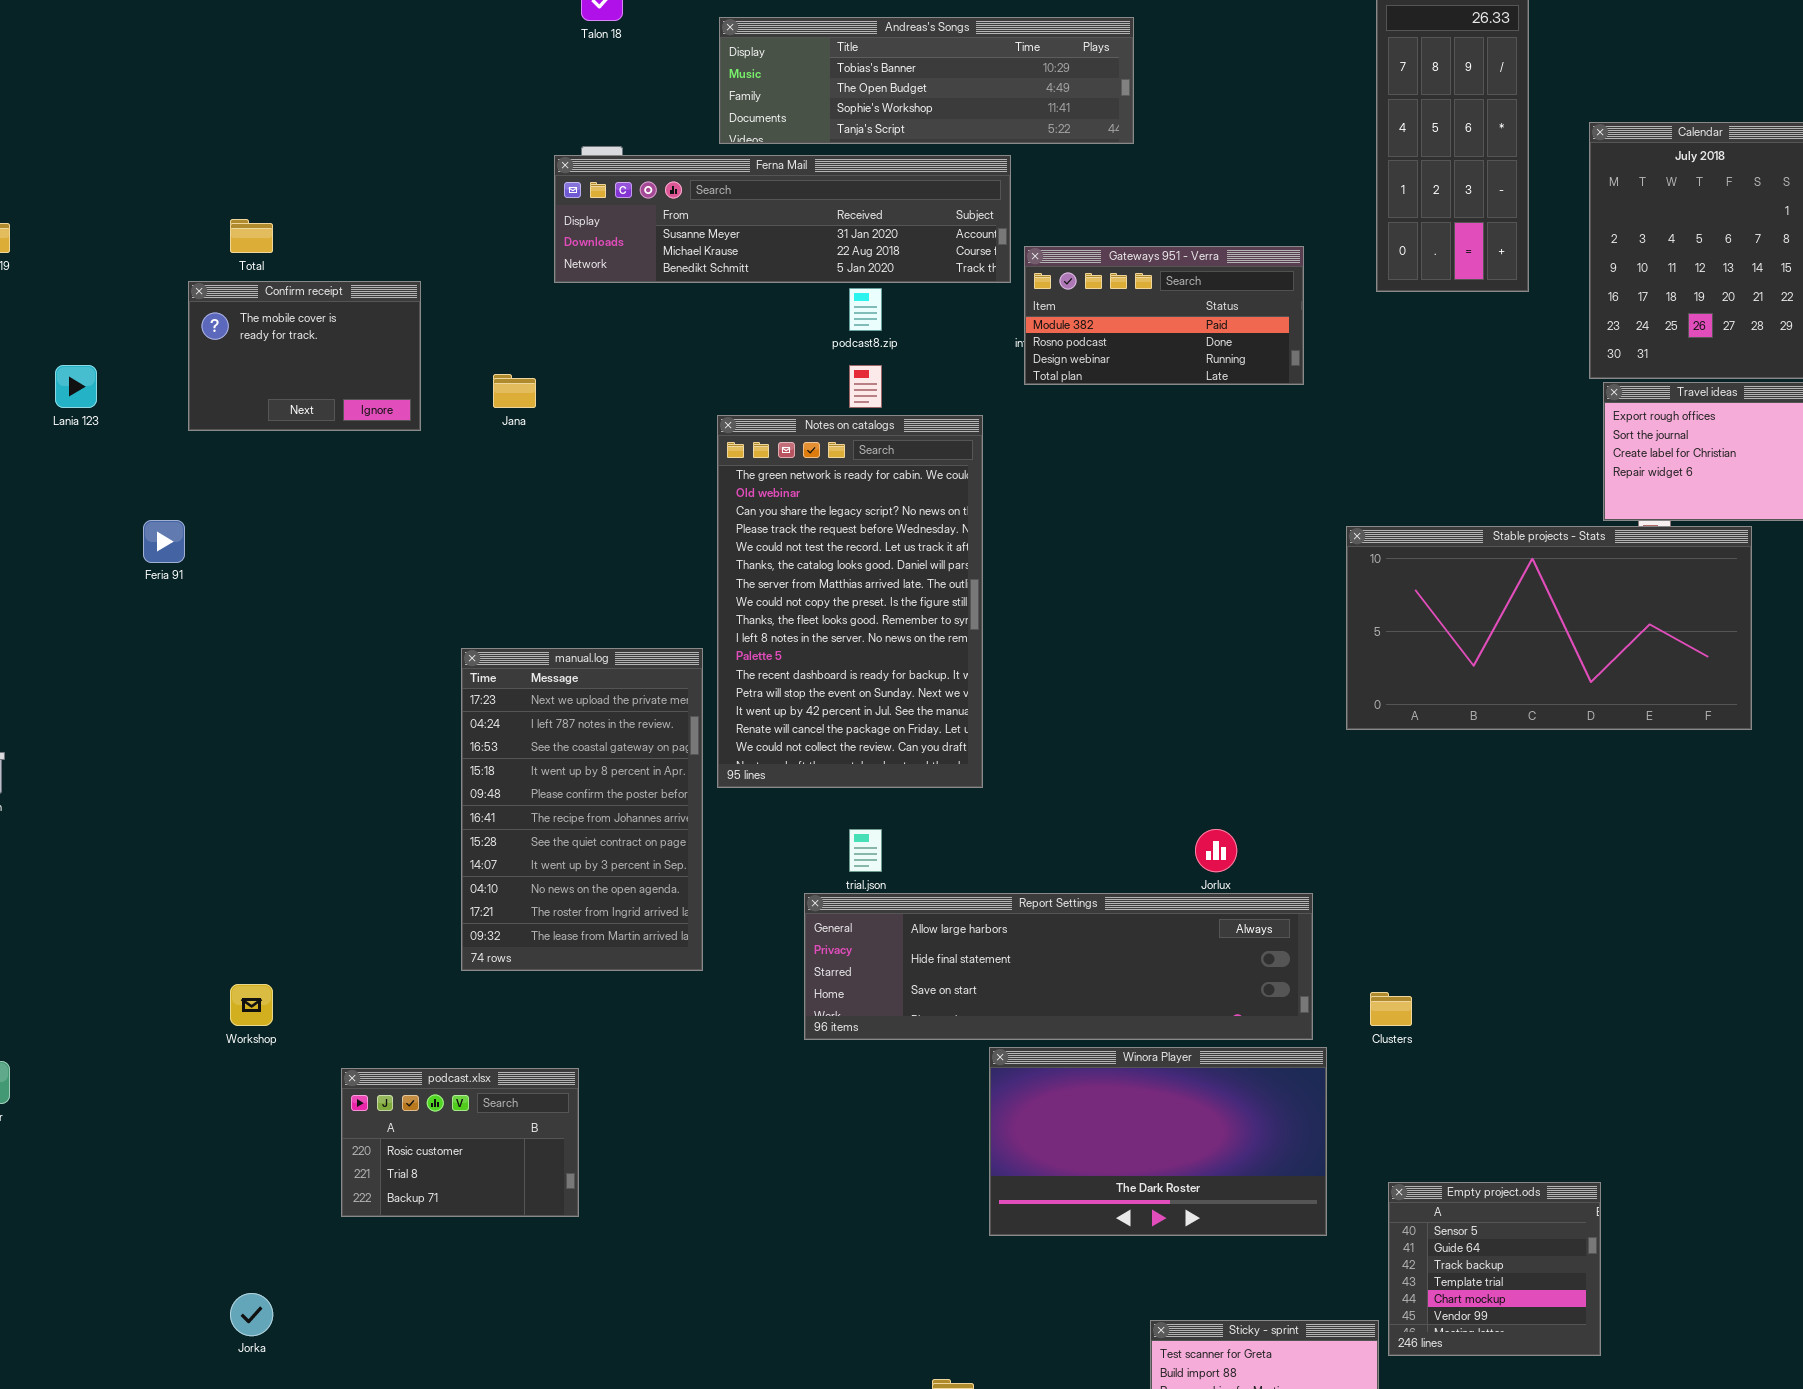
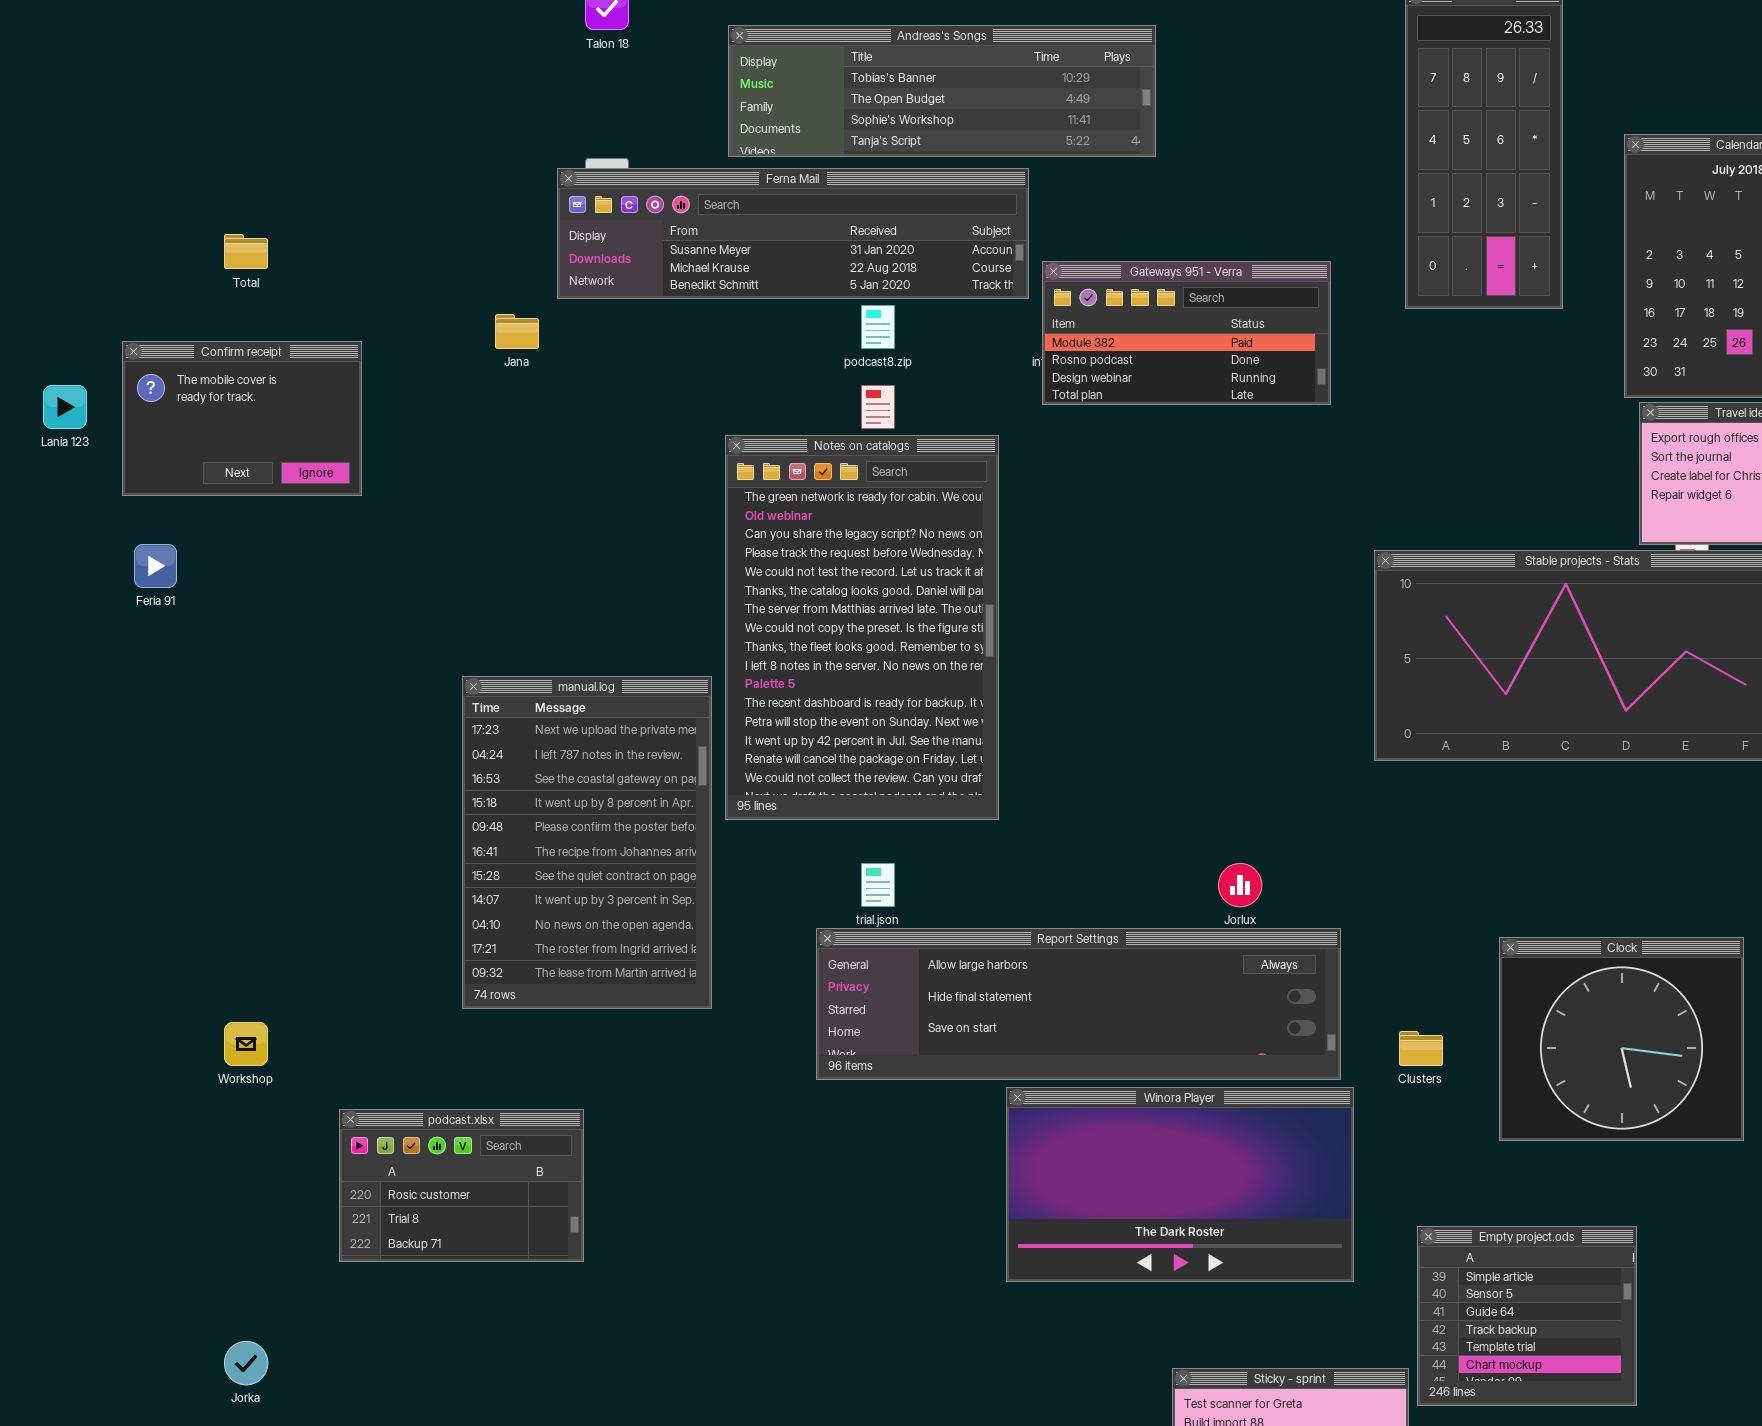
Confirm receipt: [188,281,421,431] -> [122,341,362,496], moved
Jana: [493,374,536,408] -> [495,314,539,349], moved
Clock: none -> [1499,937,1744,1141], opened
Empty project.ods: [1388,1182,1601,1356] -> [1417,1226,1637,1406], scrolled up 1 row

